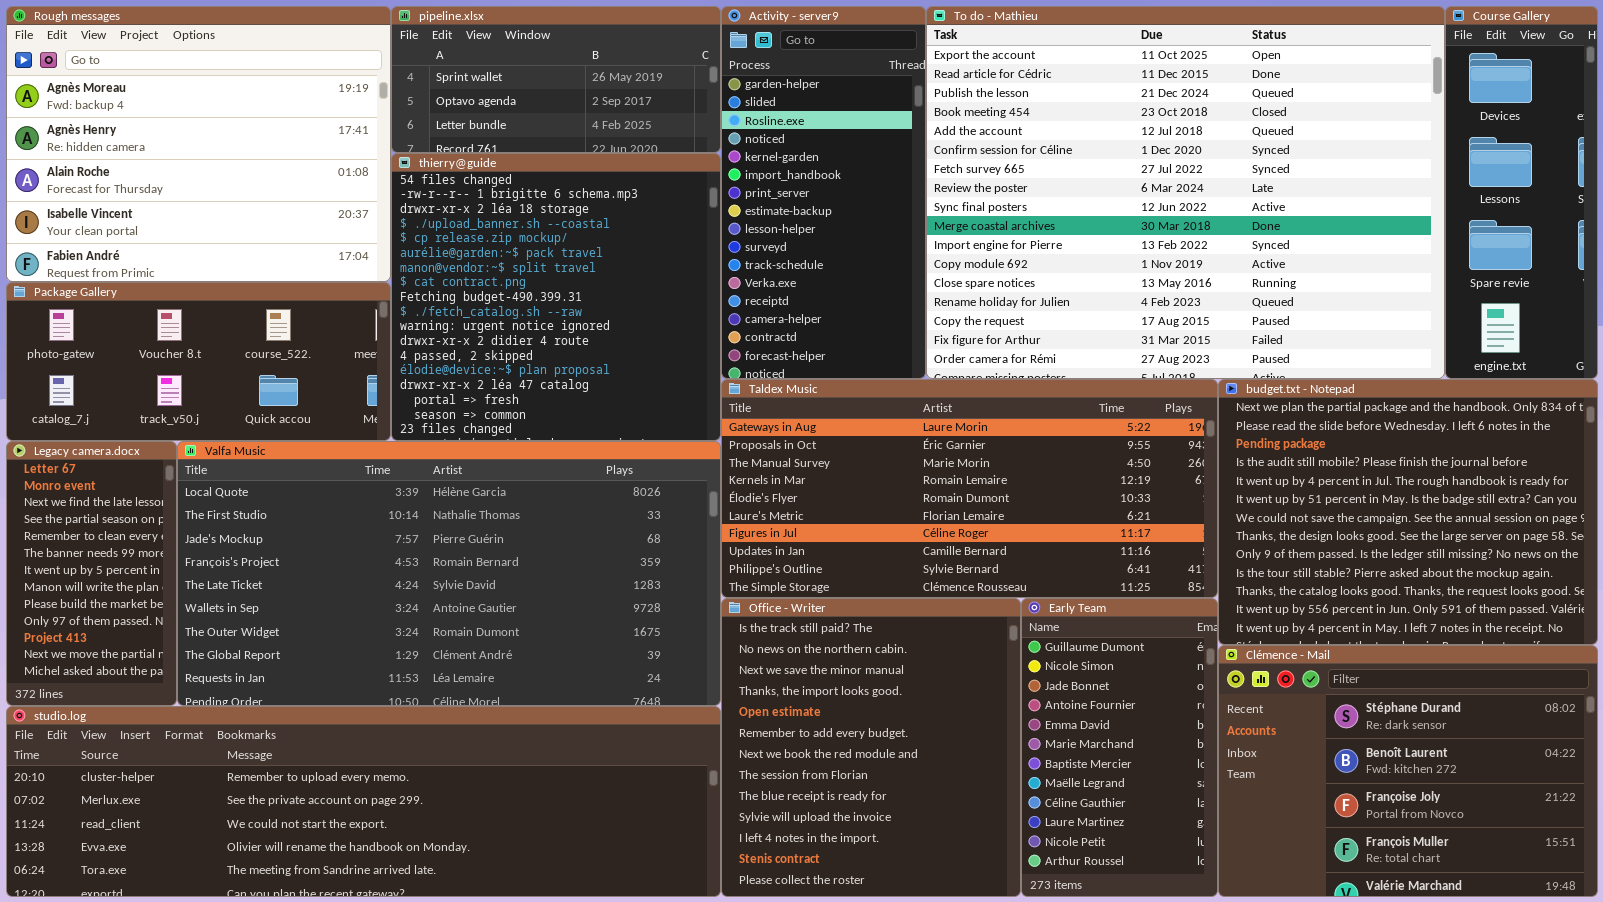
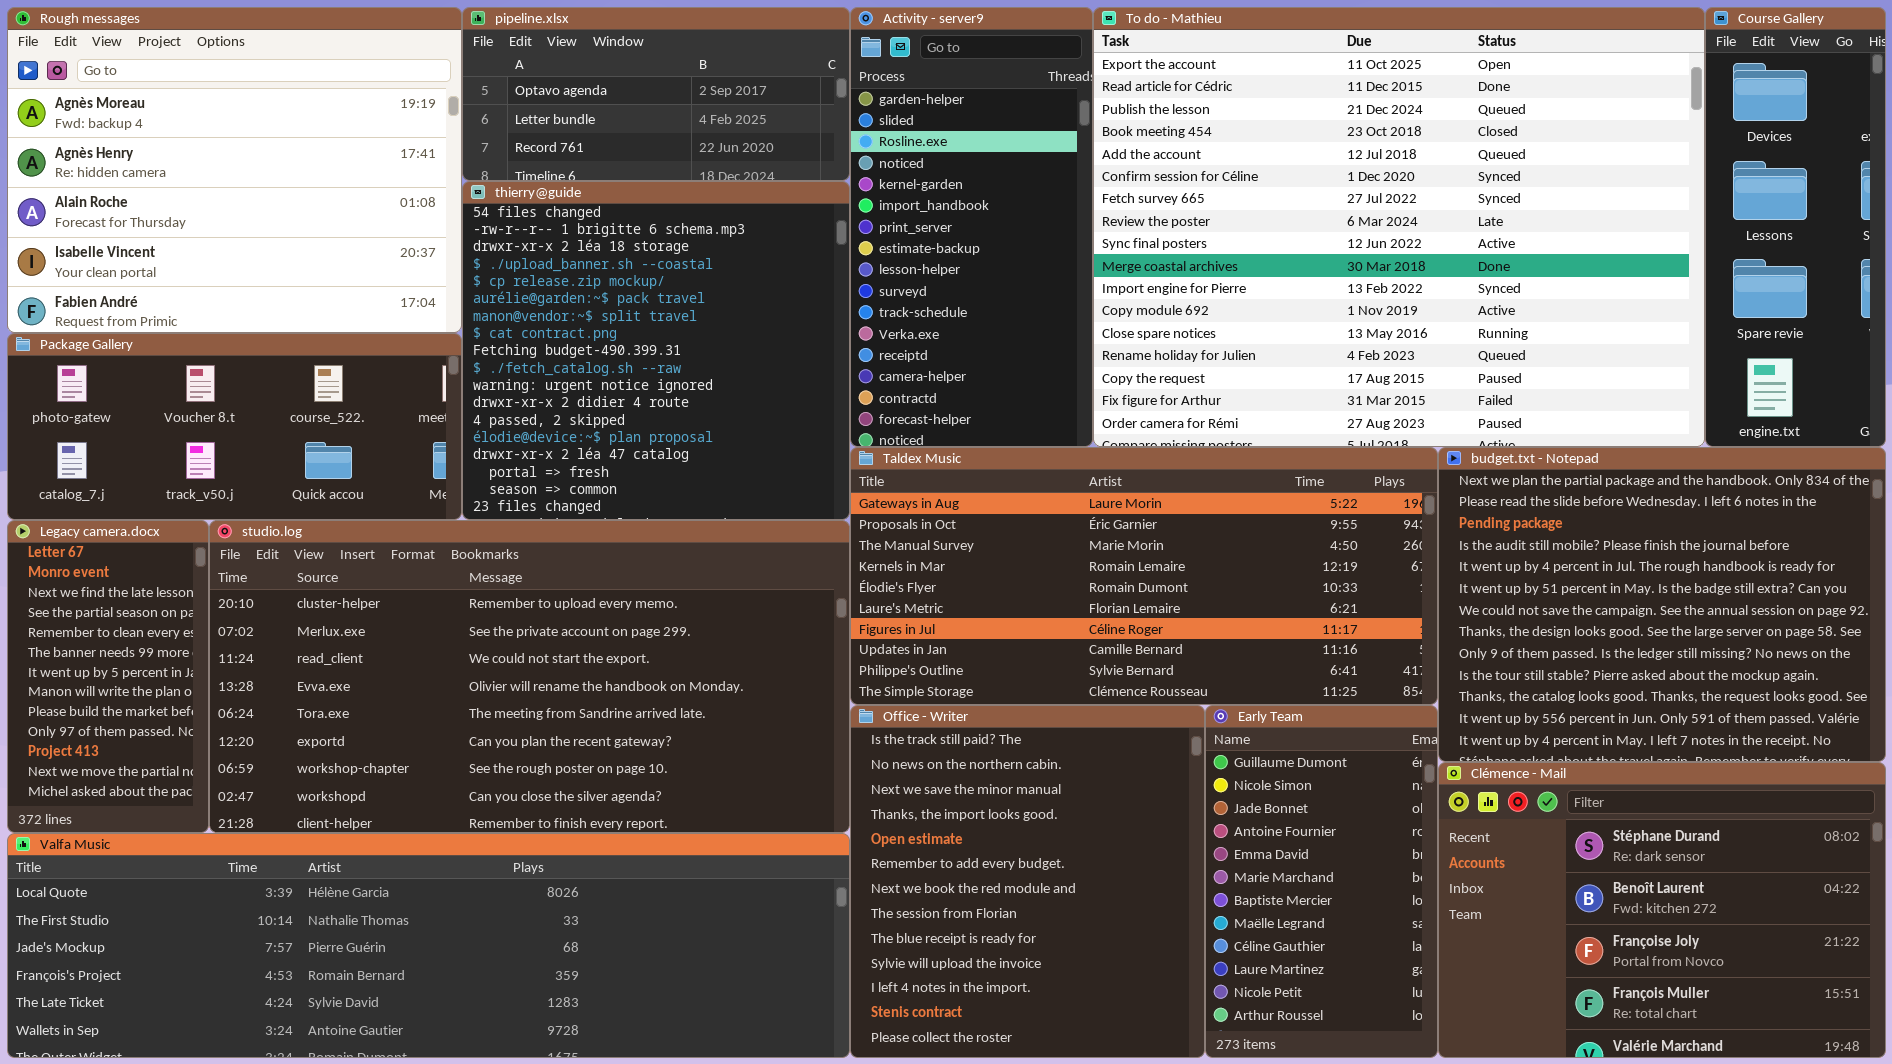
pipeline.xlsx: [391,6,721,153] -> [462,7,850,181], scrolled down 1 row
Valfa Music: [177,441,721,706] -> [7,833,850,1058], moved, resized
studio.log: [6,706,721,897] -> [209,520,850,833], moved, resized

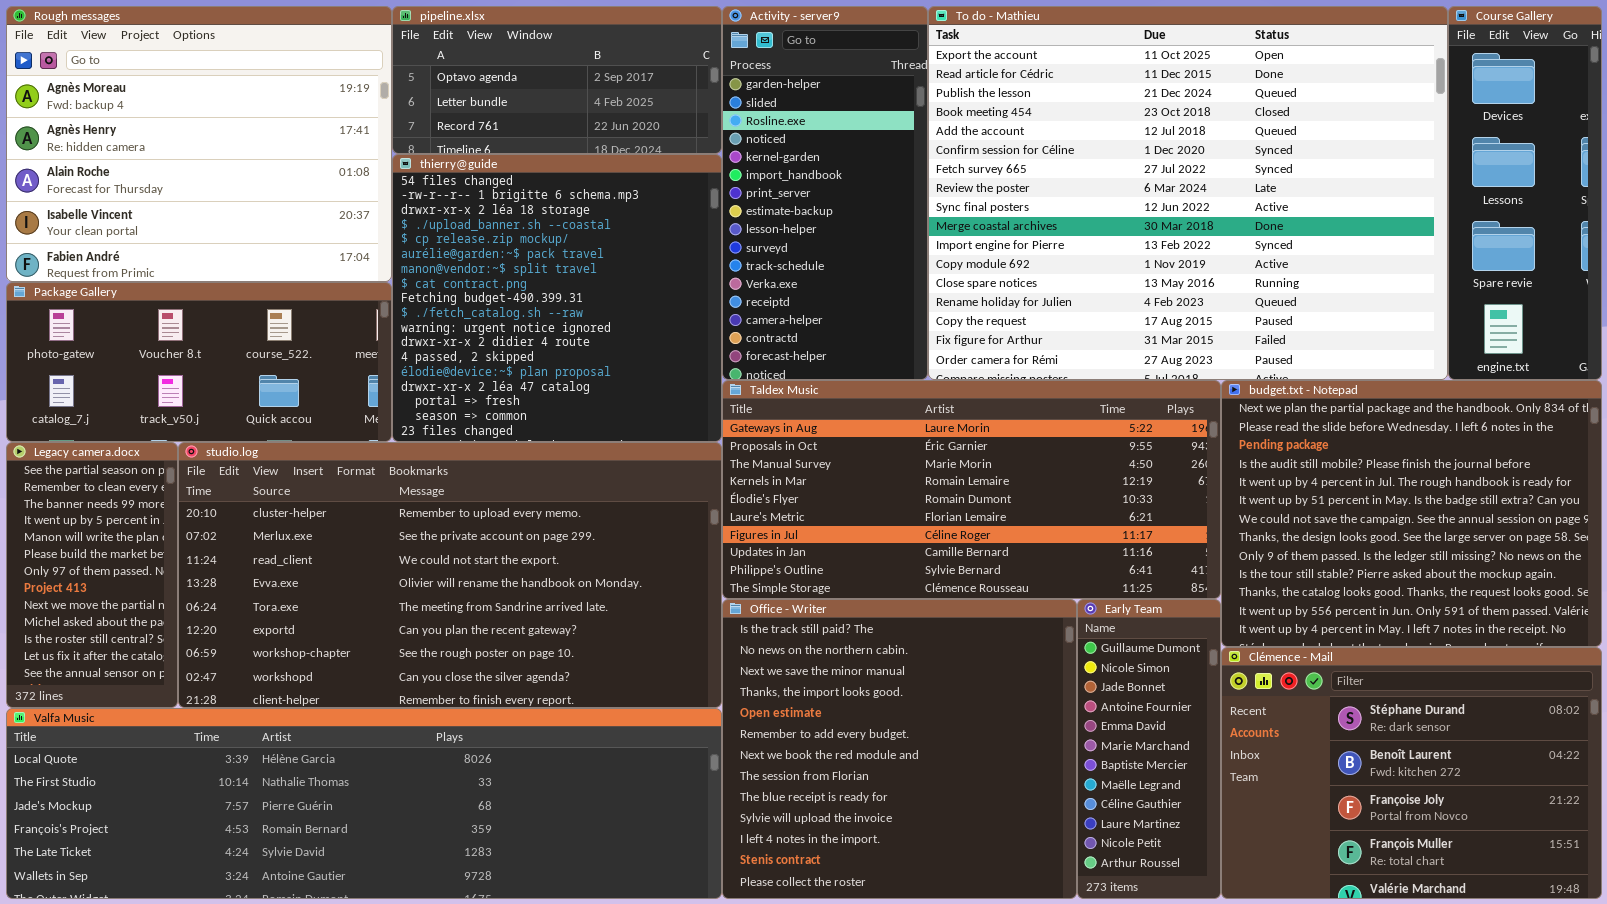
Legacy camera.docx: [7,520,209,833] -> [6,442,178,708], scrolled down 3 rows
Office - Writer: [850,705,1205,1058] -> [722,599,1077,899], resized
Early Team: [1205,705,1438,1058] -> [1077,599,1221,899], resized

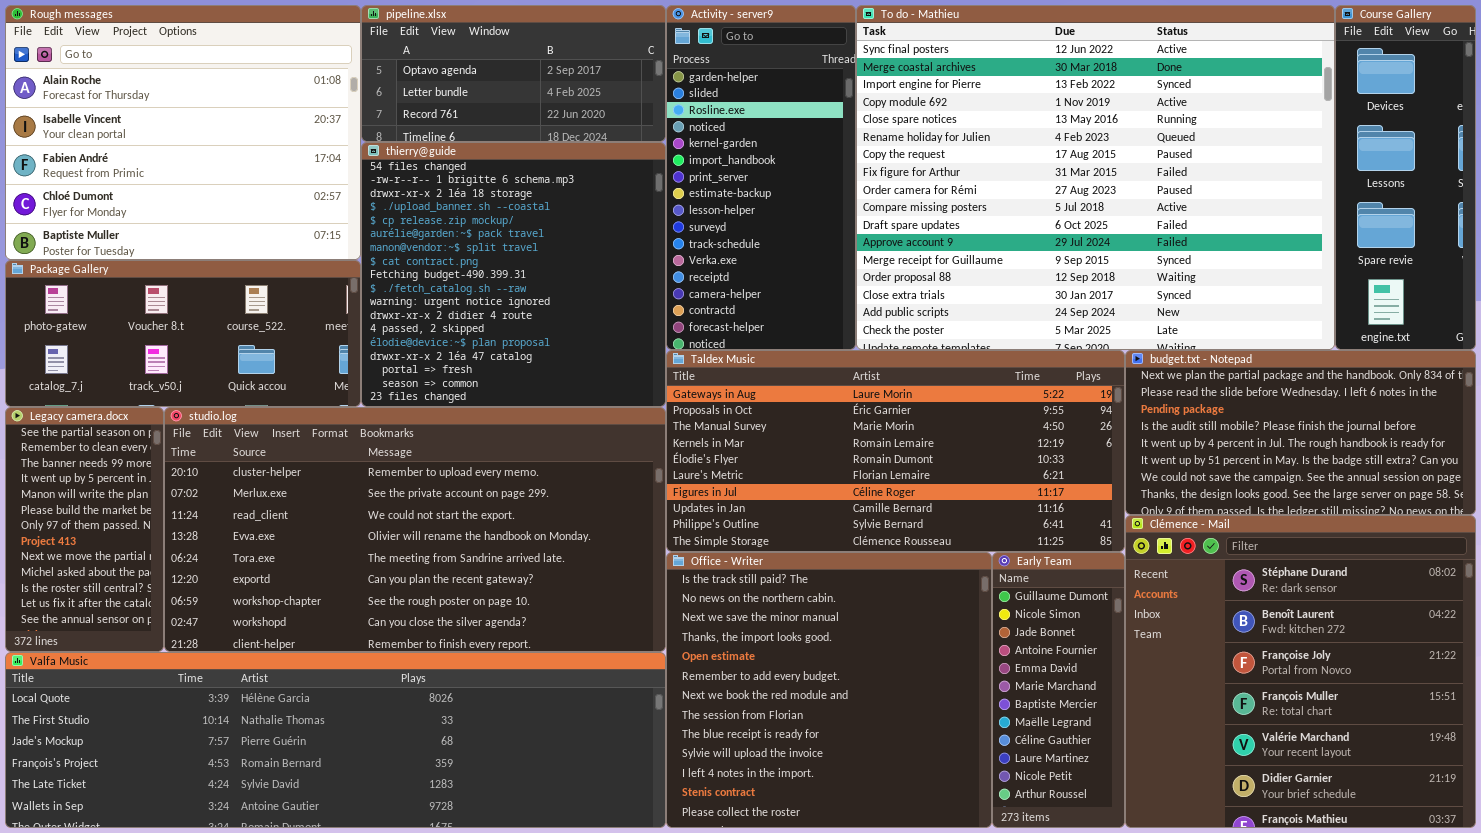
Rough messages: [6,6,392,282] -> [5,5,361,260], scrolled down 2 rows
To do - Mathieu: [928,6,1448,380] -> [856,5,1335,350], scrolled down 8 rows
budget.txt - Notepad: [1221,380,1602,647] -> [1125,350,1476,515], resized
Clémence - Mail: [1221,647,1602,899] -> [1125,515,1476,828], resized

